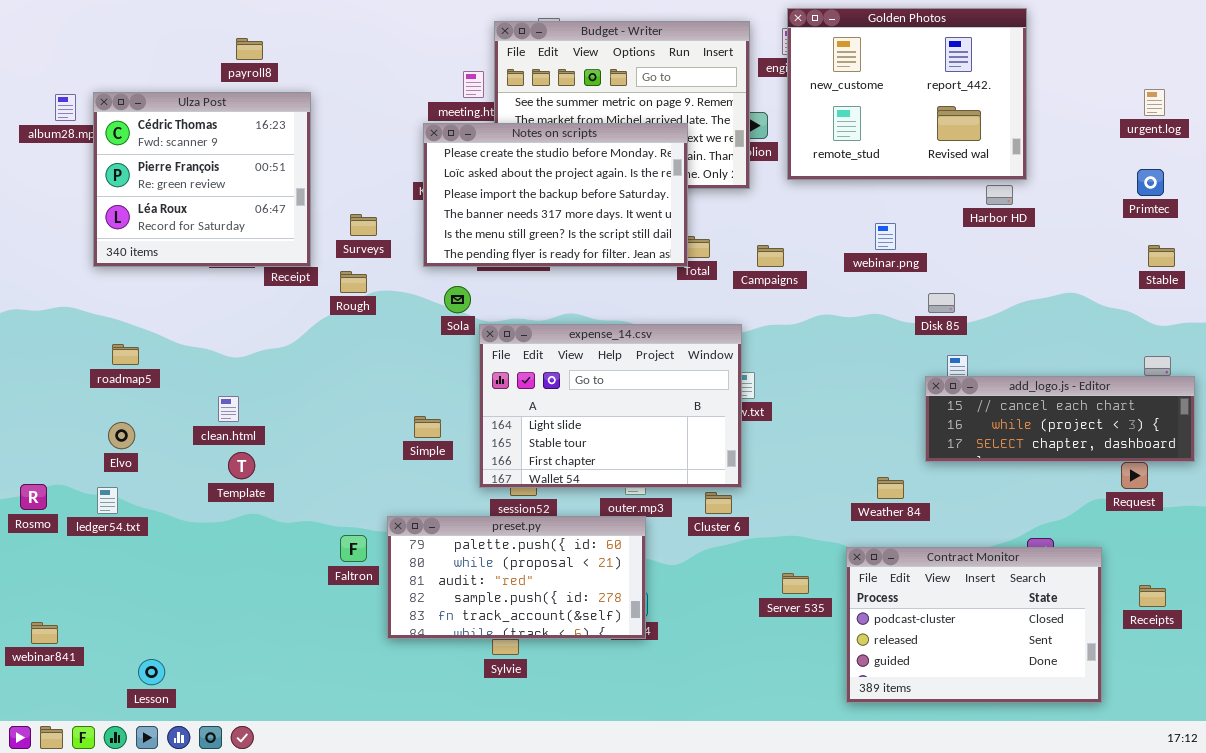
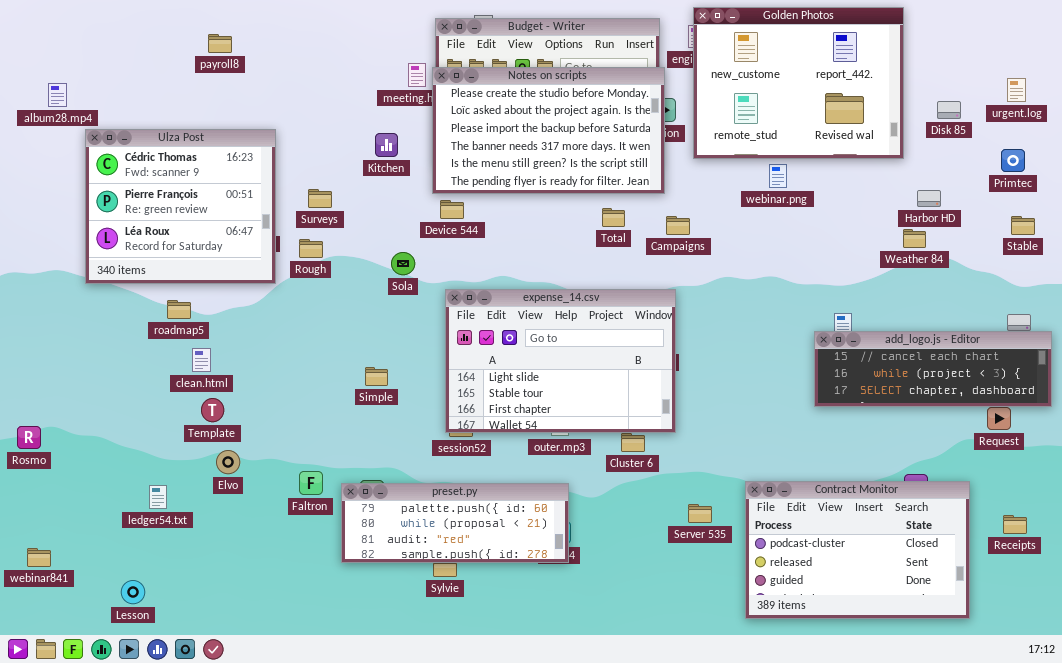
Ulza Post: [93,92,311,267] -> [85,129,276,284], moved
Notes on scripts: [423,123,688,267] -> [432,67,665,194], moved
Harbor HD: [986,185,1013,205] -> [917,190,941,207], moved
webinar.png: [875,223,896,250] -> [769,164,787,188], moved
Disk 85: [928,293,955,313] -> [937,101,961,119], moved
expense_14.csv: [479,324,742,488] -> [445,289,676,433], moved
roadmap5: [112,344,139,365] -> [167,300,191,319], moved
Elvo: [108,422,135,449] -> [216,450,240,474], moved
Weather 84: [877,477,904,499] -> [903,229,926,248], moved
ledger54.txt: [97,487,118,514] -> [149,485,167,509], moved
preset.py: [387,516,646,639] -> [341,483,569,563], resized

